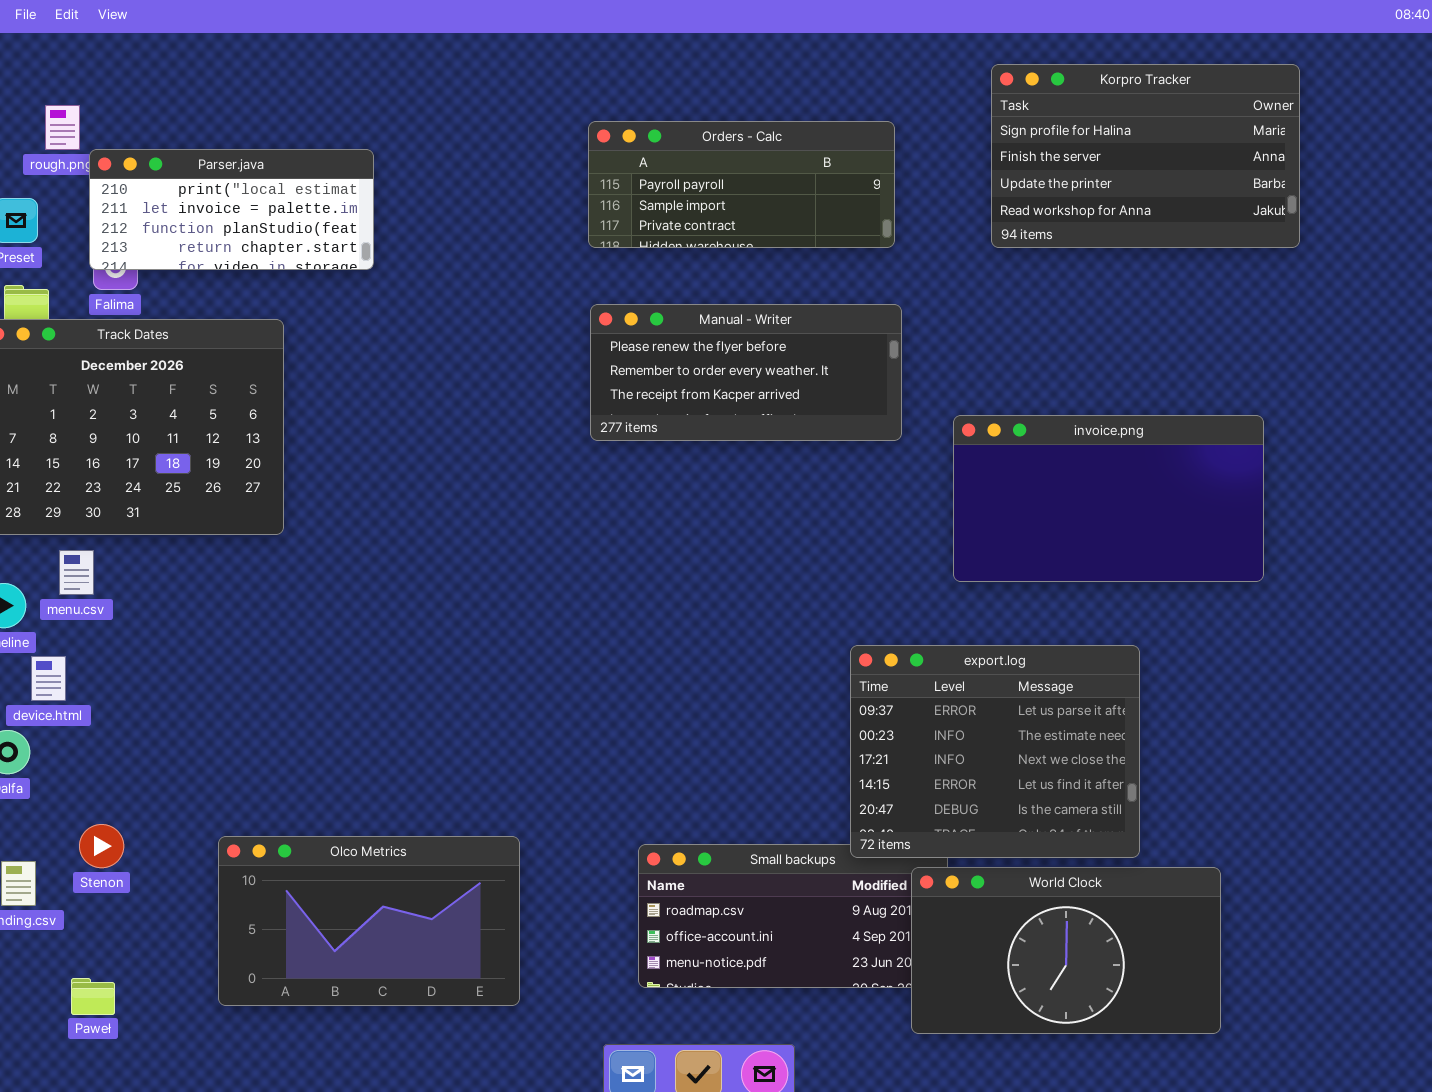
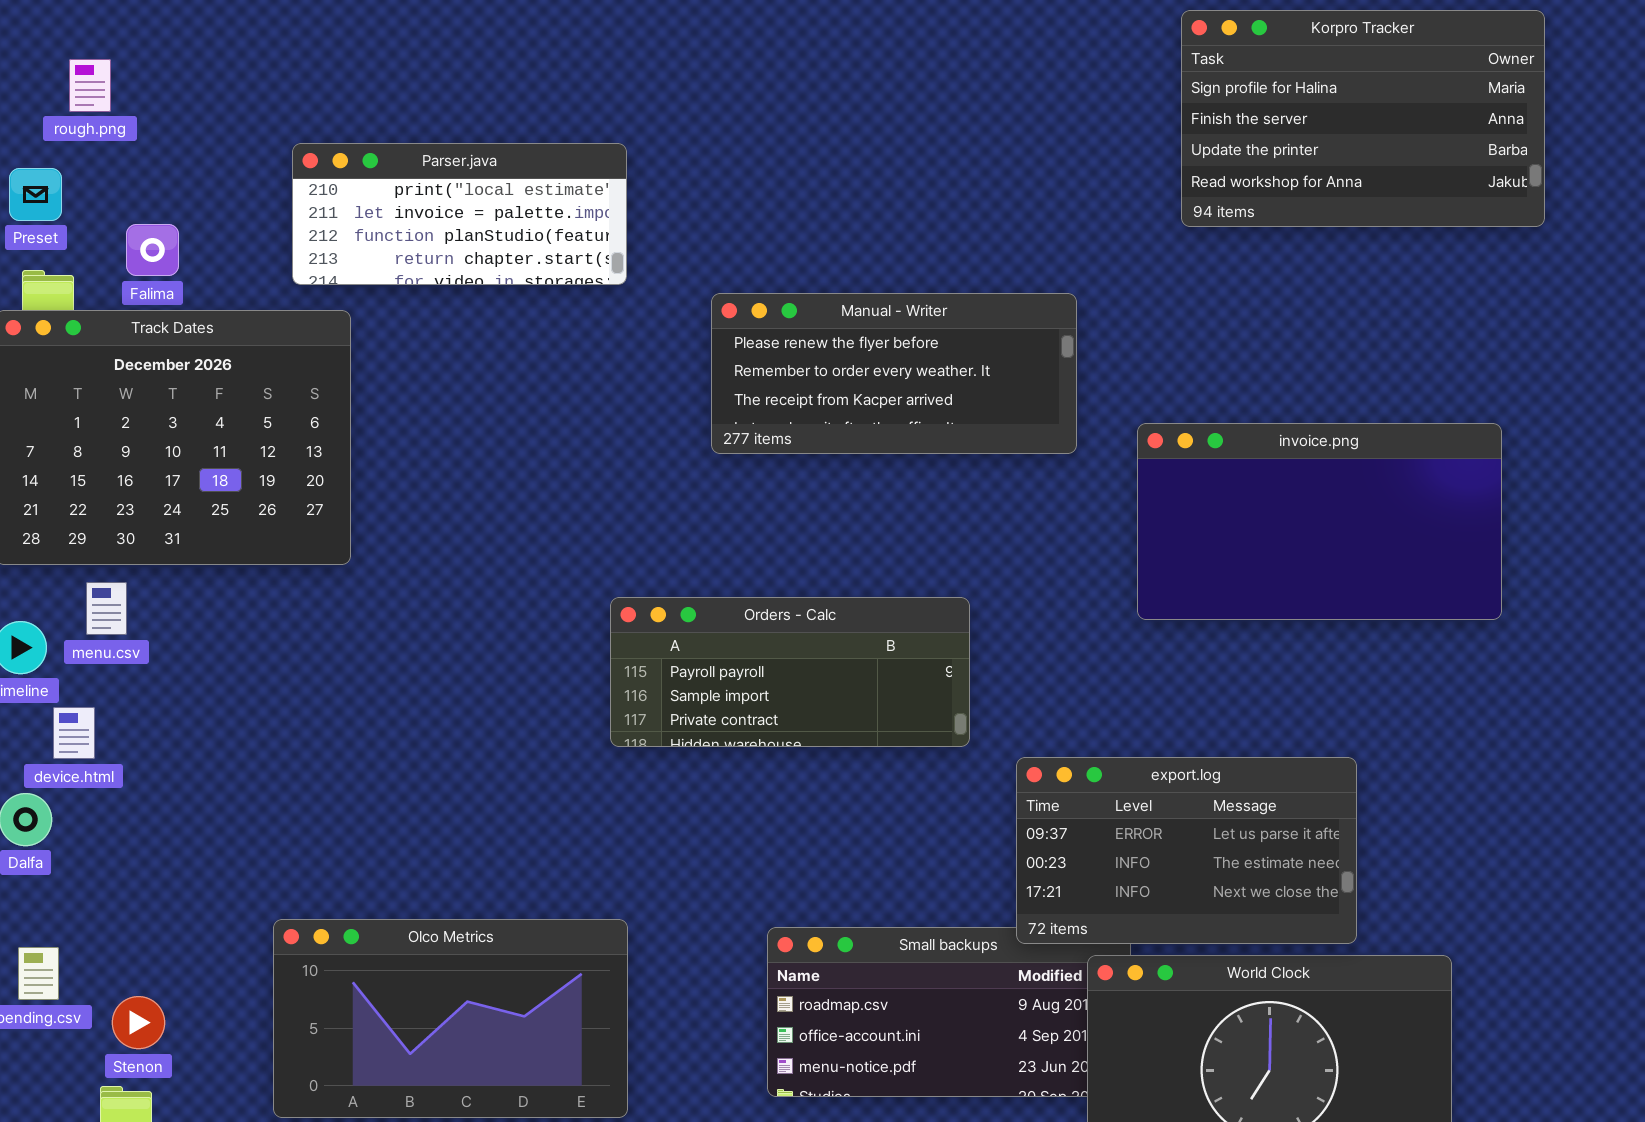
Orders - Calc: [588,121,895,248] -> [610,597,970,747], moved
Parser.java: [89,149,374,270] -> [292,143,627,285], moved
export.log: [850,645,1140,858] -> [1016,757,1357,944], resized
Stenon: [79,824,124,868] -> [112,996,165,1049], moved

